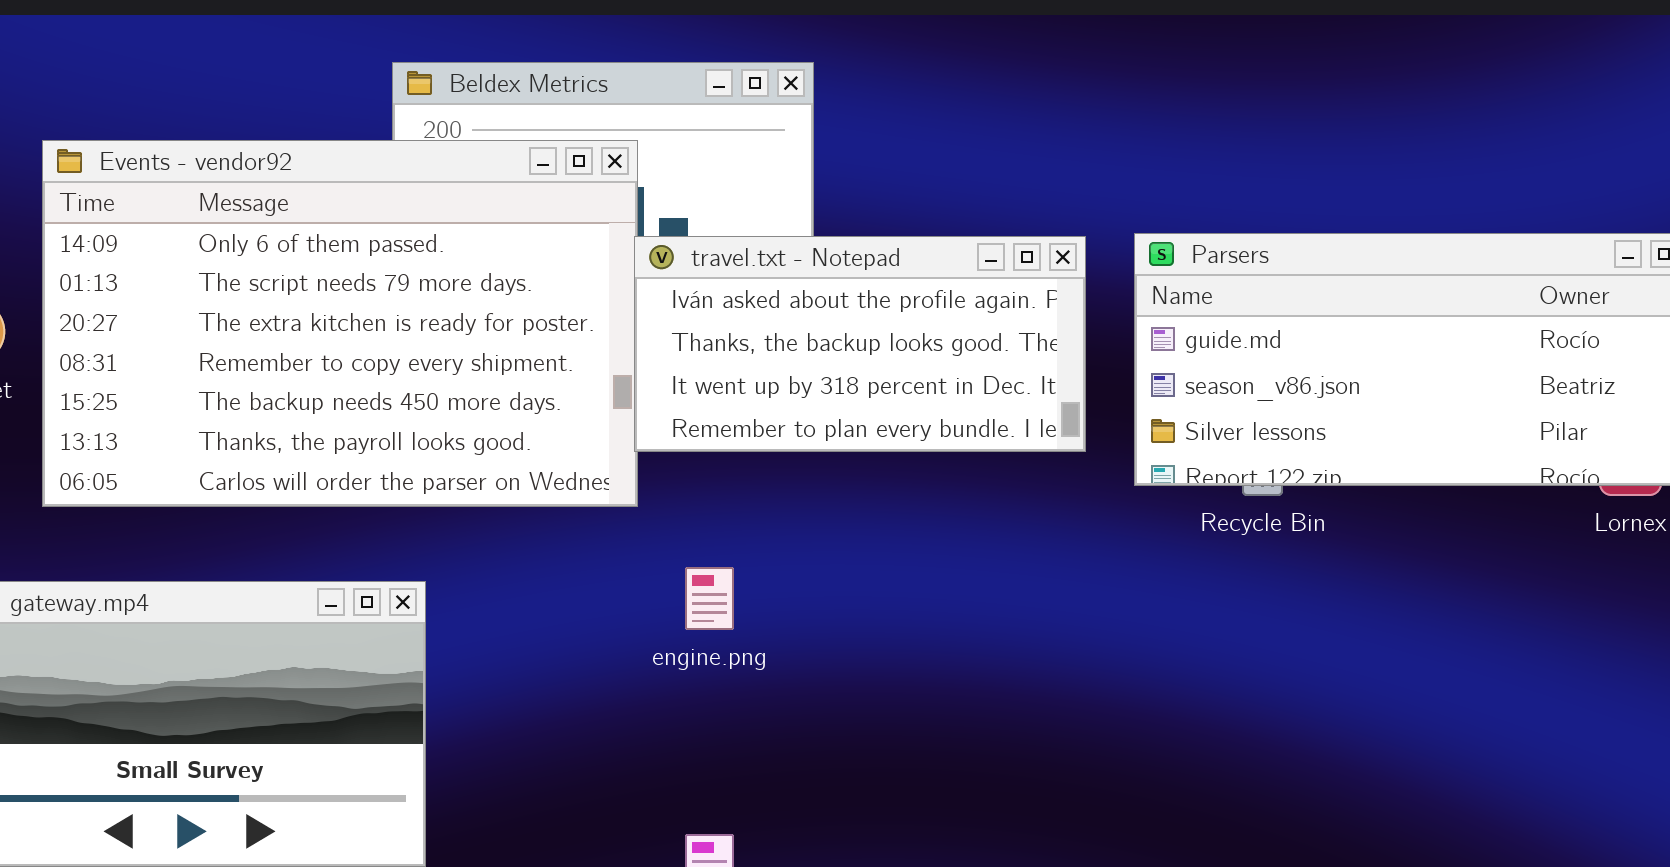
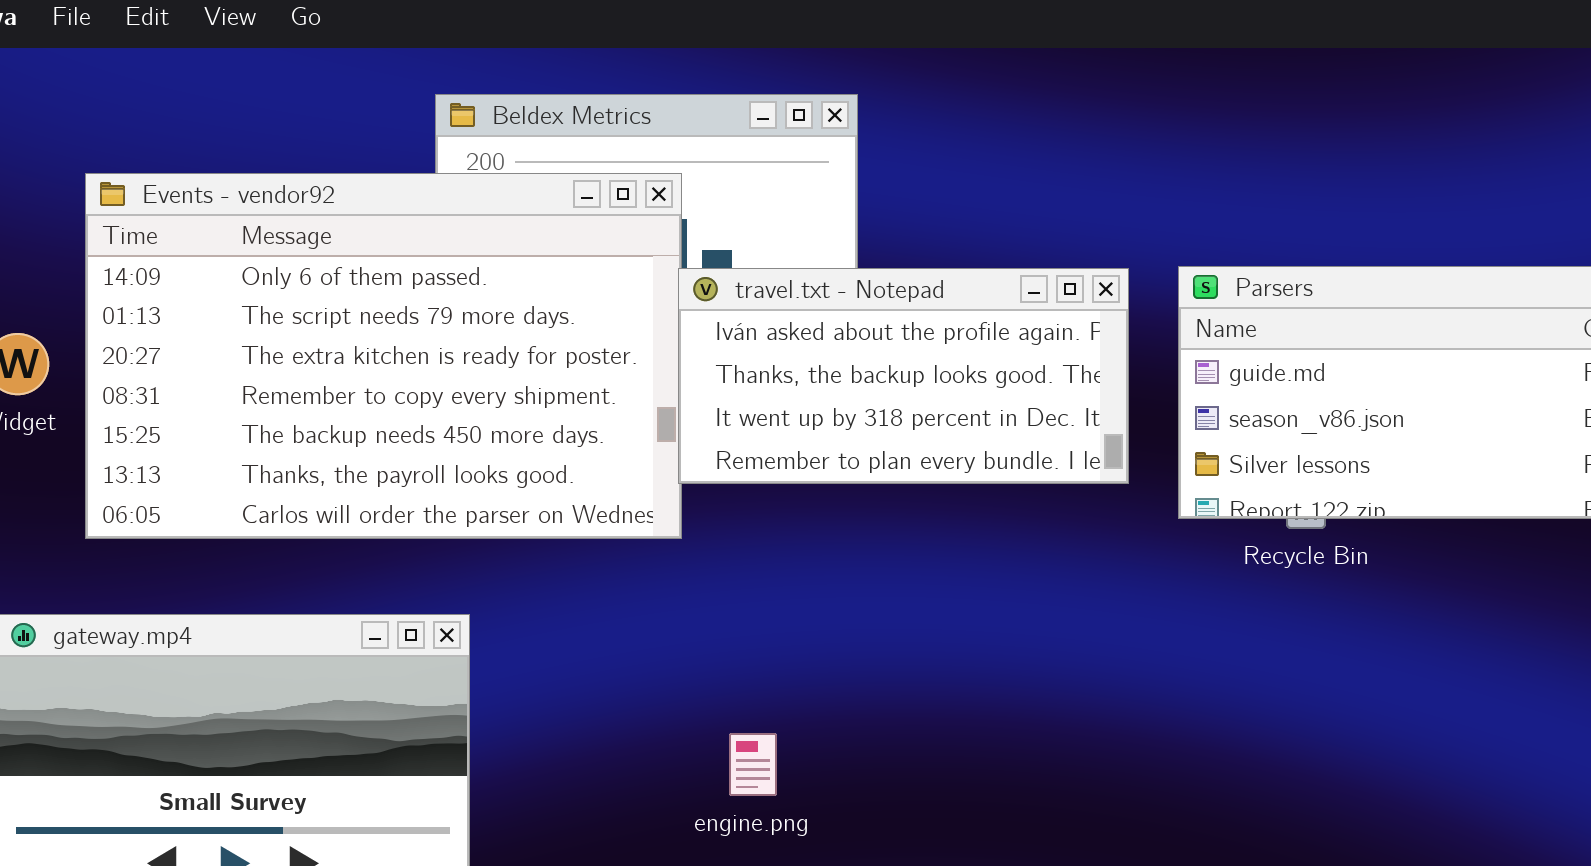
engine.png: [685,567,734,630] -> [729,733,777,796], moved

